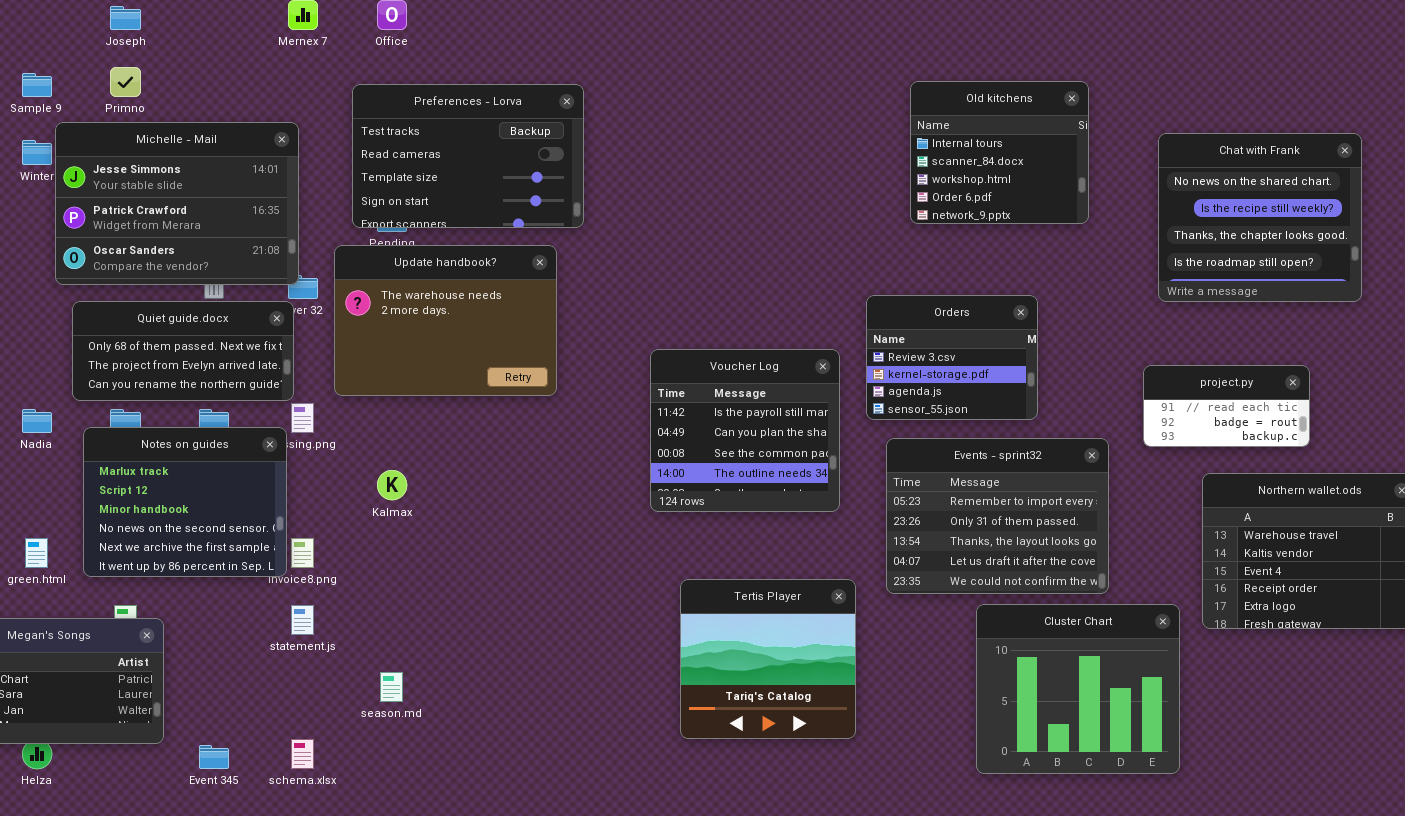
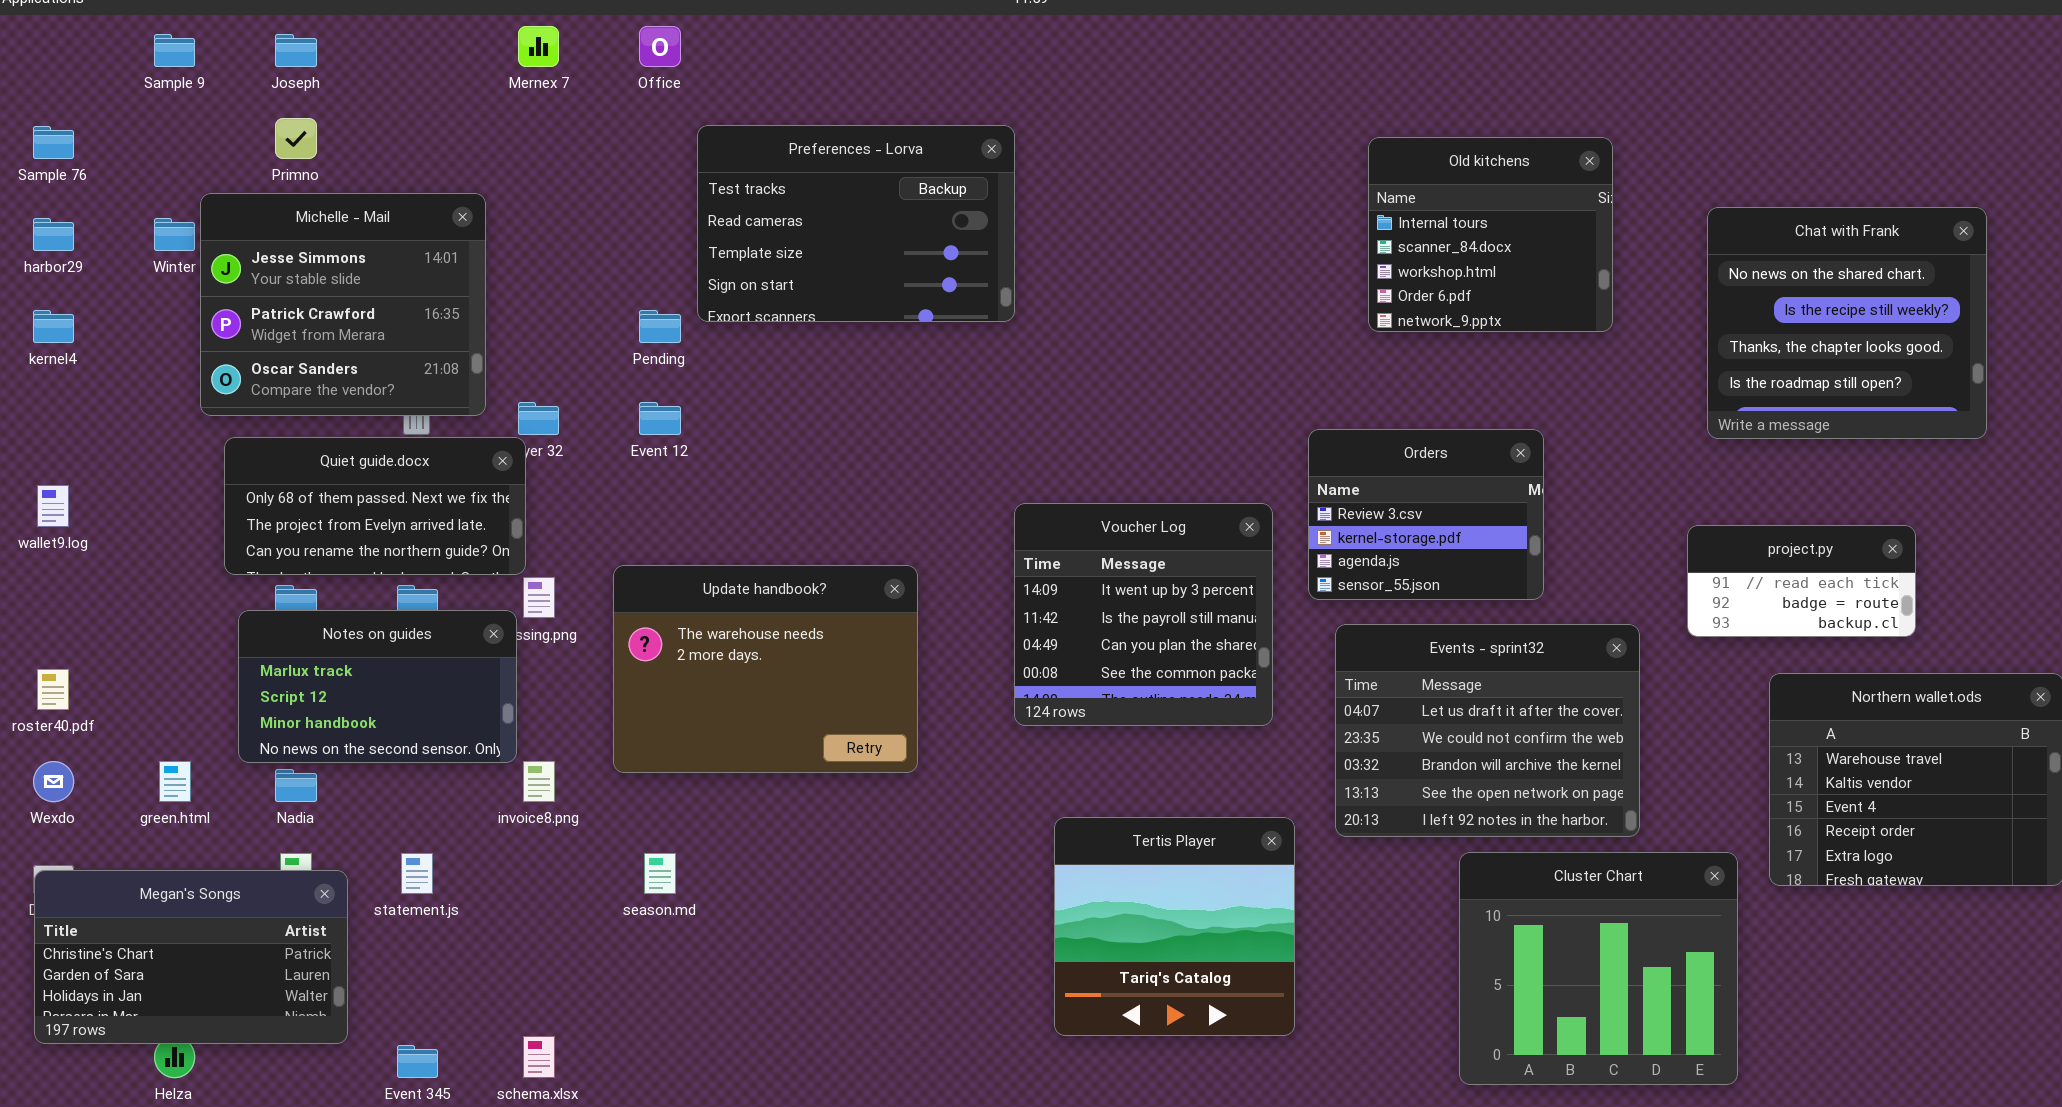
Sample 9: [22,73,52,97] -> [154,34,195,67], moved
Preferences - Lorva: [352,84,584,228] -> [697,125,1015,322], moved
Michelle - Mail: [55,122,299,285] -> [200,193,486,416], resized
Update handbook?: [334,245,557,396] -> [613,565,918,773], moved
Voucher Log: [650,349,840,512] -> [1014,503,1273,726], scrolled up 1 row
Nadia: [22,409,52,433] -> [275,769,317,802], moved
Notes on guides: [83,427,287,577] -> [238,610,517,763], resized
Events - sprint32: [886,438,1109,594] -> [1335,624,1640,837], scrolled down 3 rows
statement.js: [291,605,314,635] -> [401,853,433,894], moved
season.md: [380,672,403,702] -> [644,853,676,894], moved

